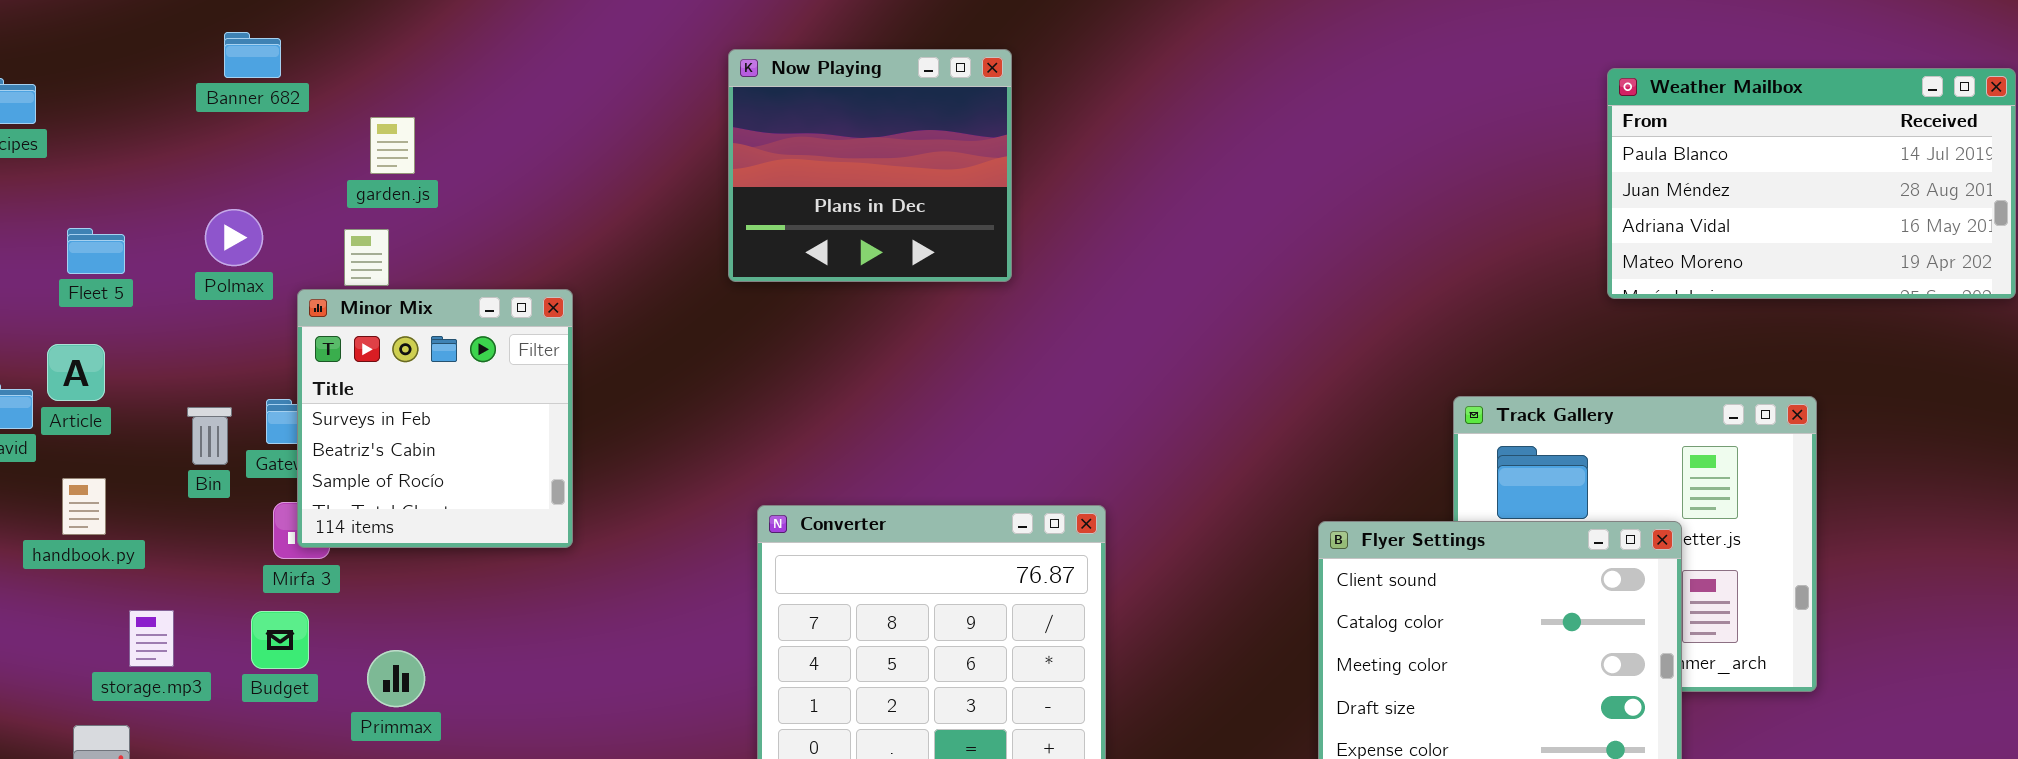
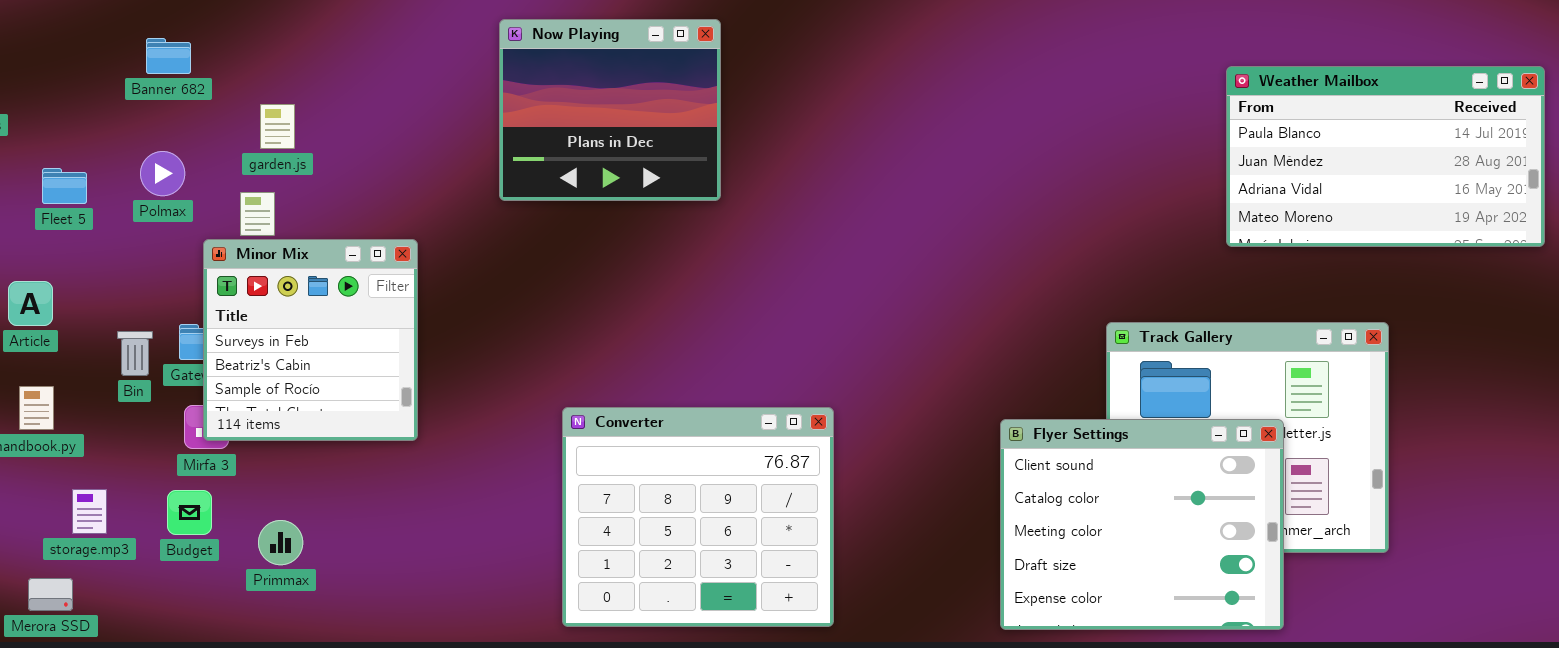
Now Playing: [728,49,1012,282] -> [499,19,721,201], moved
Polmax: [205,209,263,266] -> [140,151,185,196], moved
Fleet 5: [67,228,125,274] -> [42,168,87,204], moved

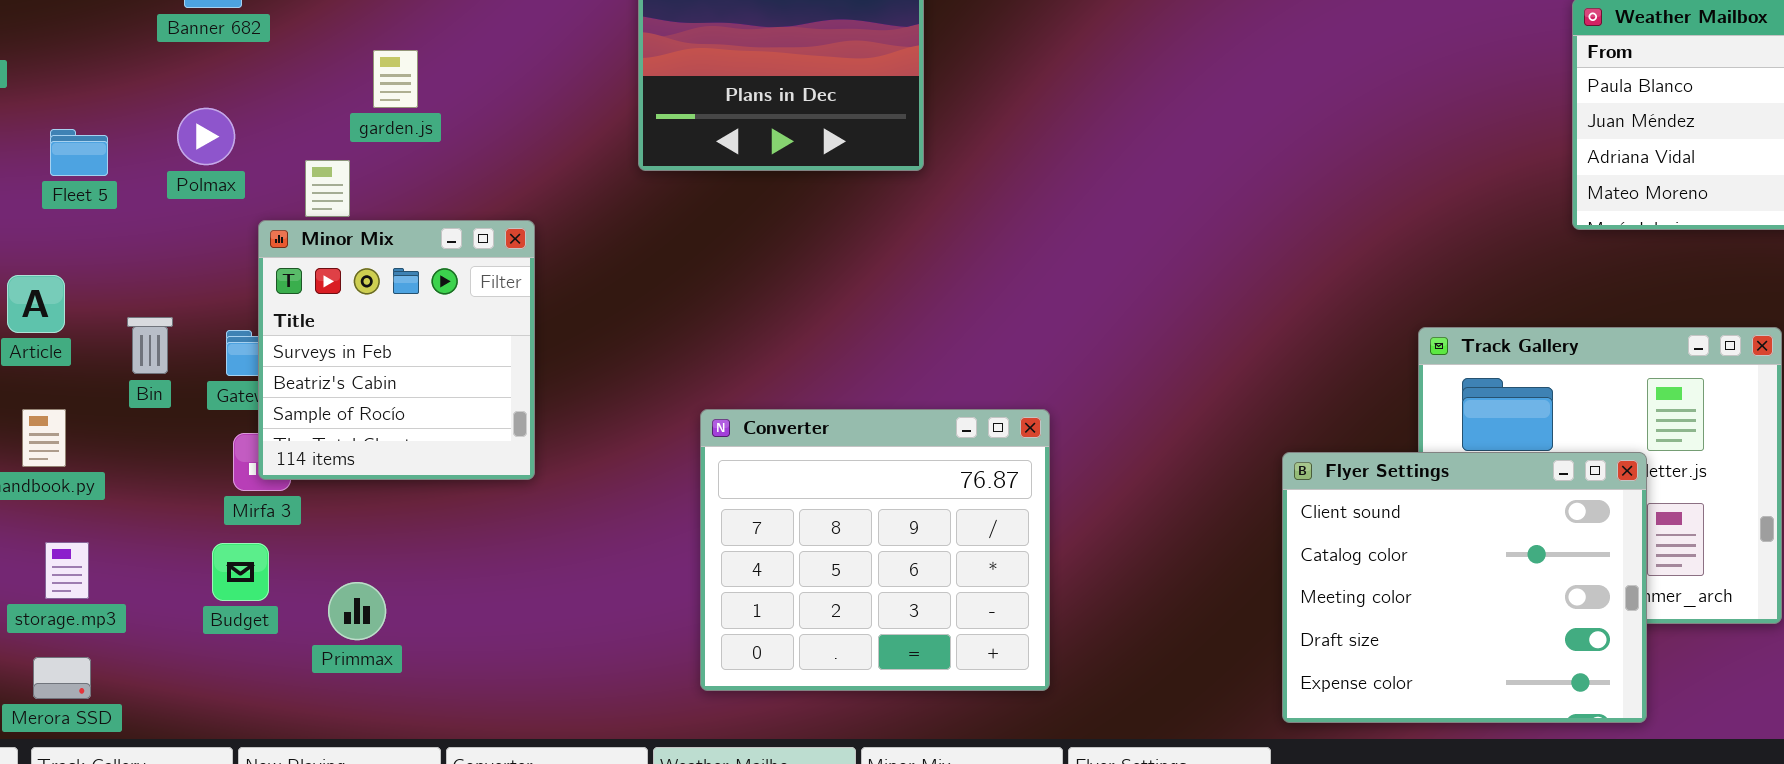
garden.js: [260,104,295,149] -> [373,50,418,108], moved
Bin: [117,331,153,376] -> [127,317,173,374], moved
Converter: [562,407,834,627] -> [700,409,1050,691], moved
storage.mp3: [72,489,107,534] -> [45,542,89,599], moved

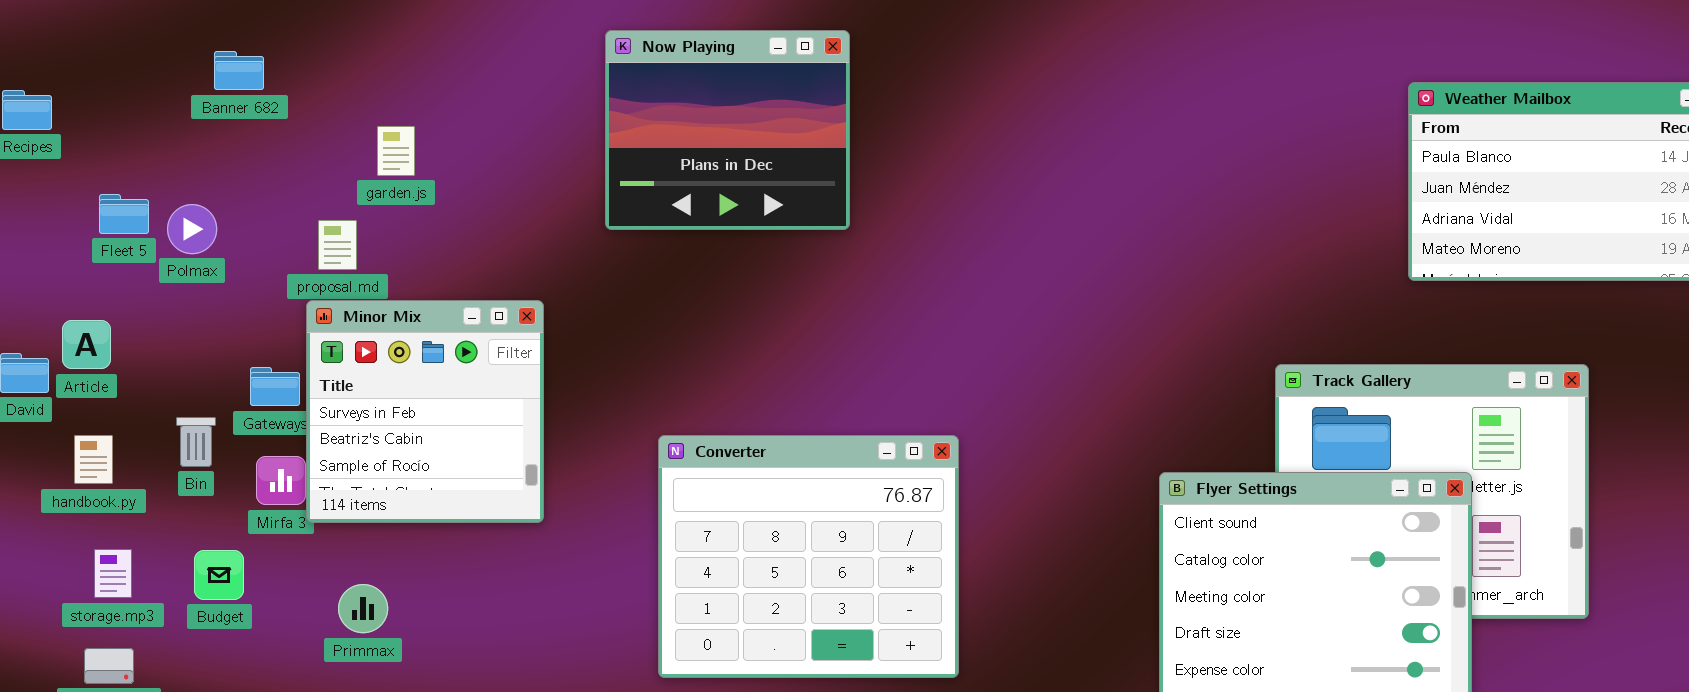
Polmax: [177,108,235,165] -> [167,204,217,254], moved
Minor Mix: [258,220,535,480] -> [306,300,544,523], moved
Bin: [127,317,173,374] -> [176,417,216,467], moved
Budget: [212,543,269,601] -> [194,550,244,600], moved

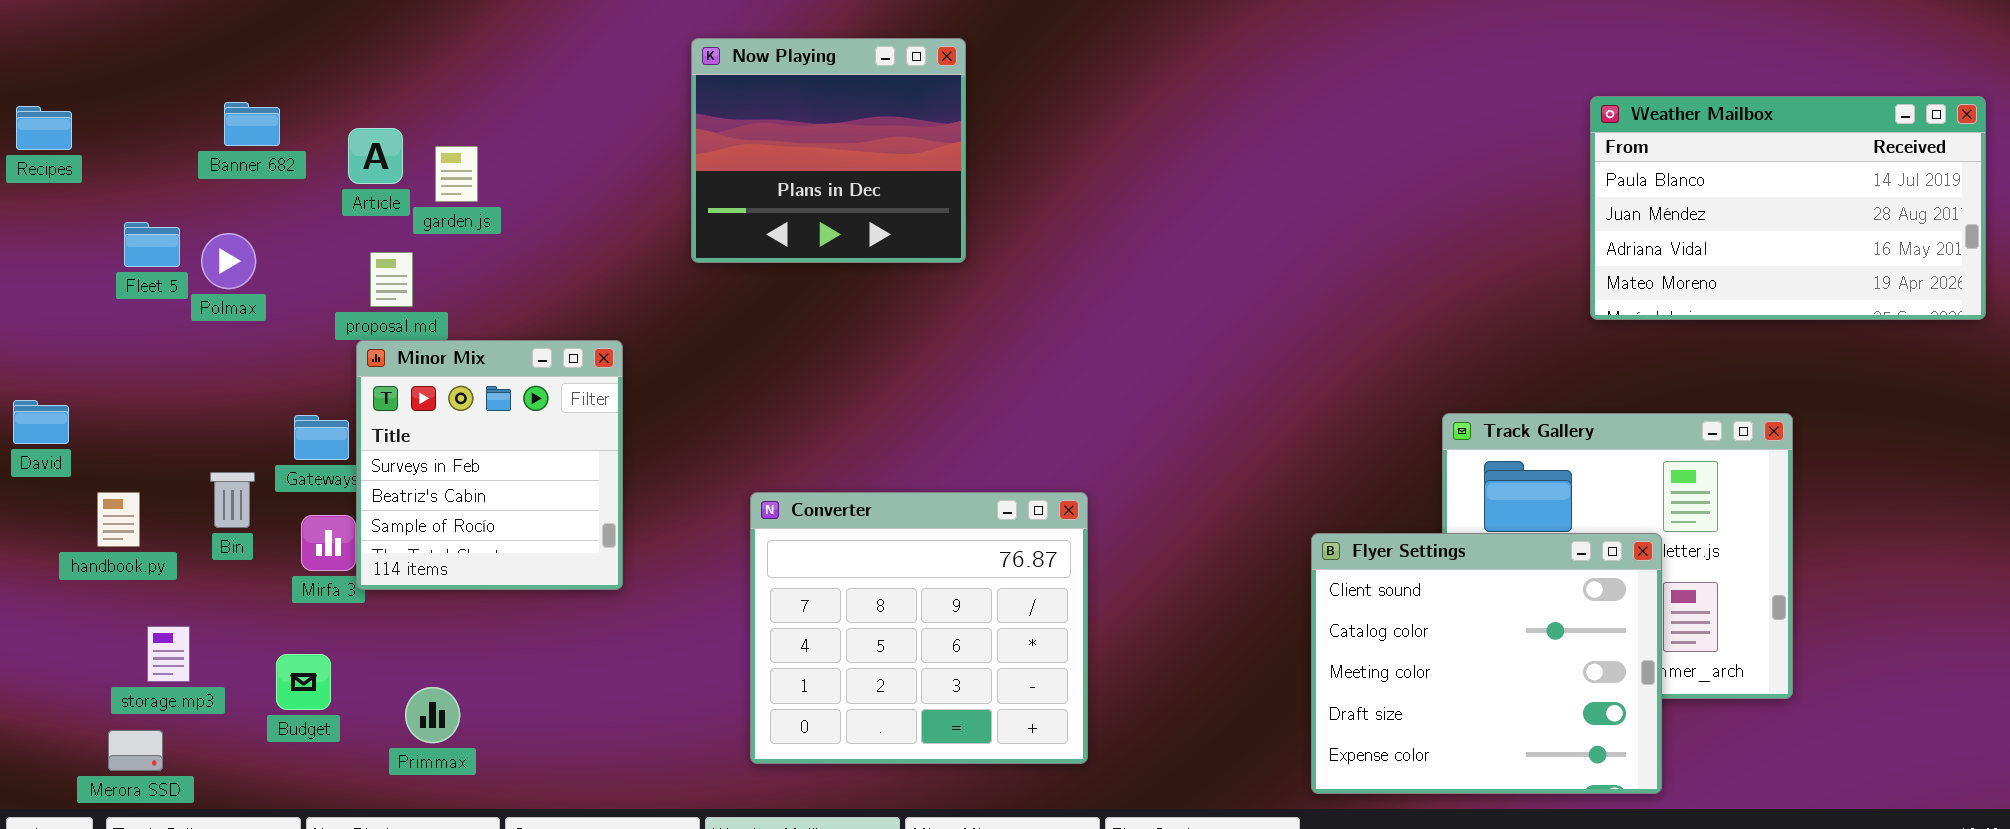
Banner 682: [214,51,264,90] -> [224,102,280,146], moved
Article: [62,320,111,369] -> [348,128,403,184], moved
storage.mp3: [94,549,132,598] -> [147,626,190,682], moved
Budget: [194,550,244,600] -> [276,654,331,710], moved
Primmax: [338,584,388,633] -> [405,687,460,743], moved

